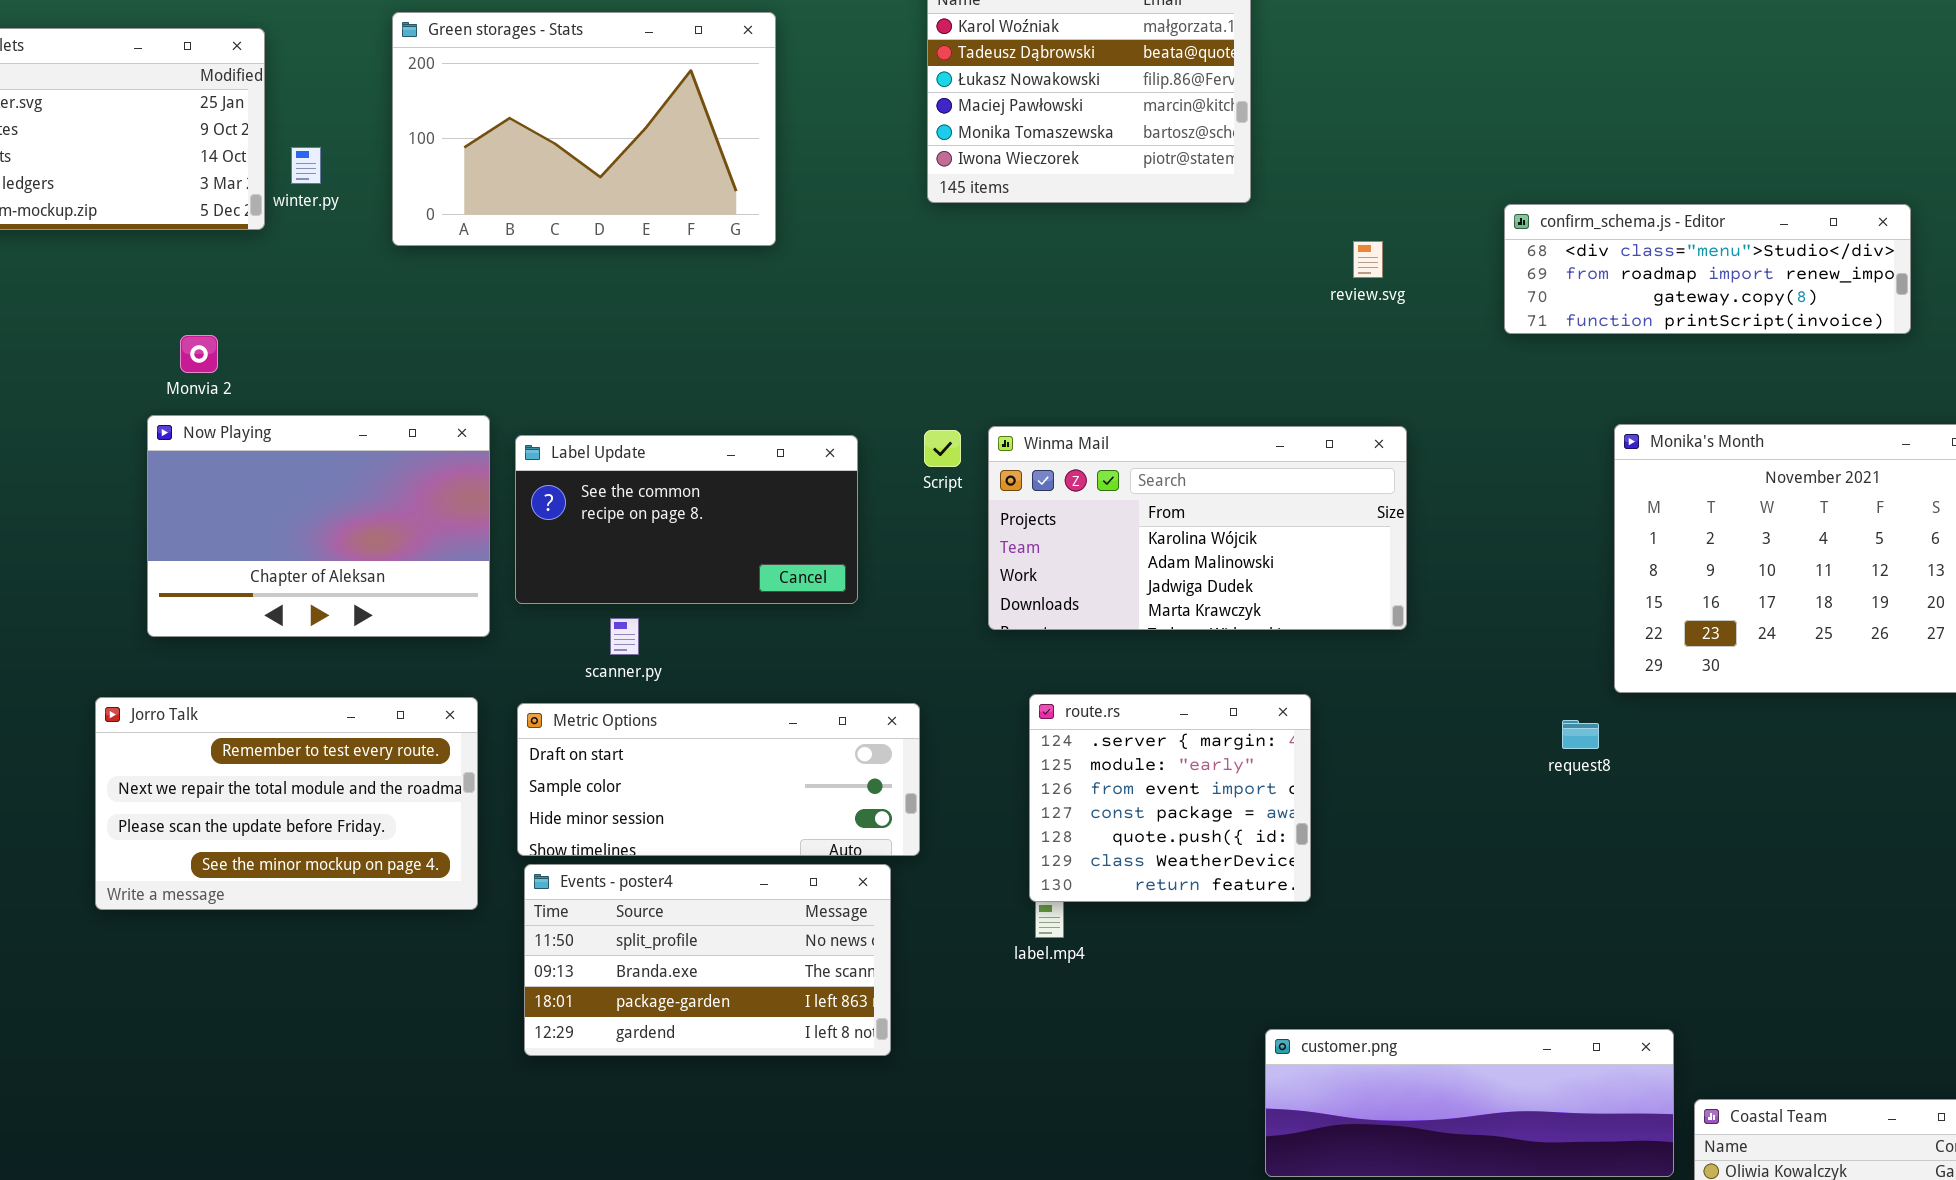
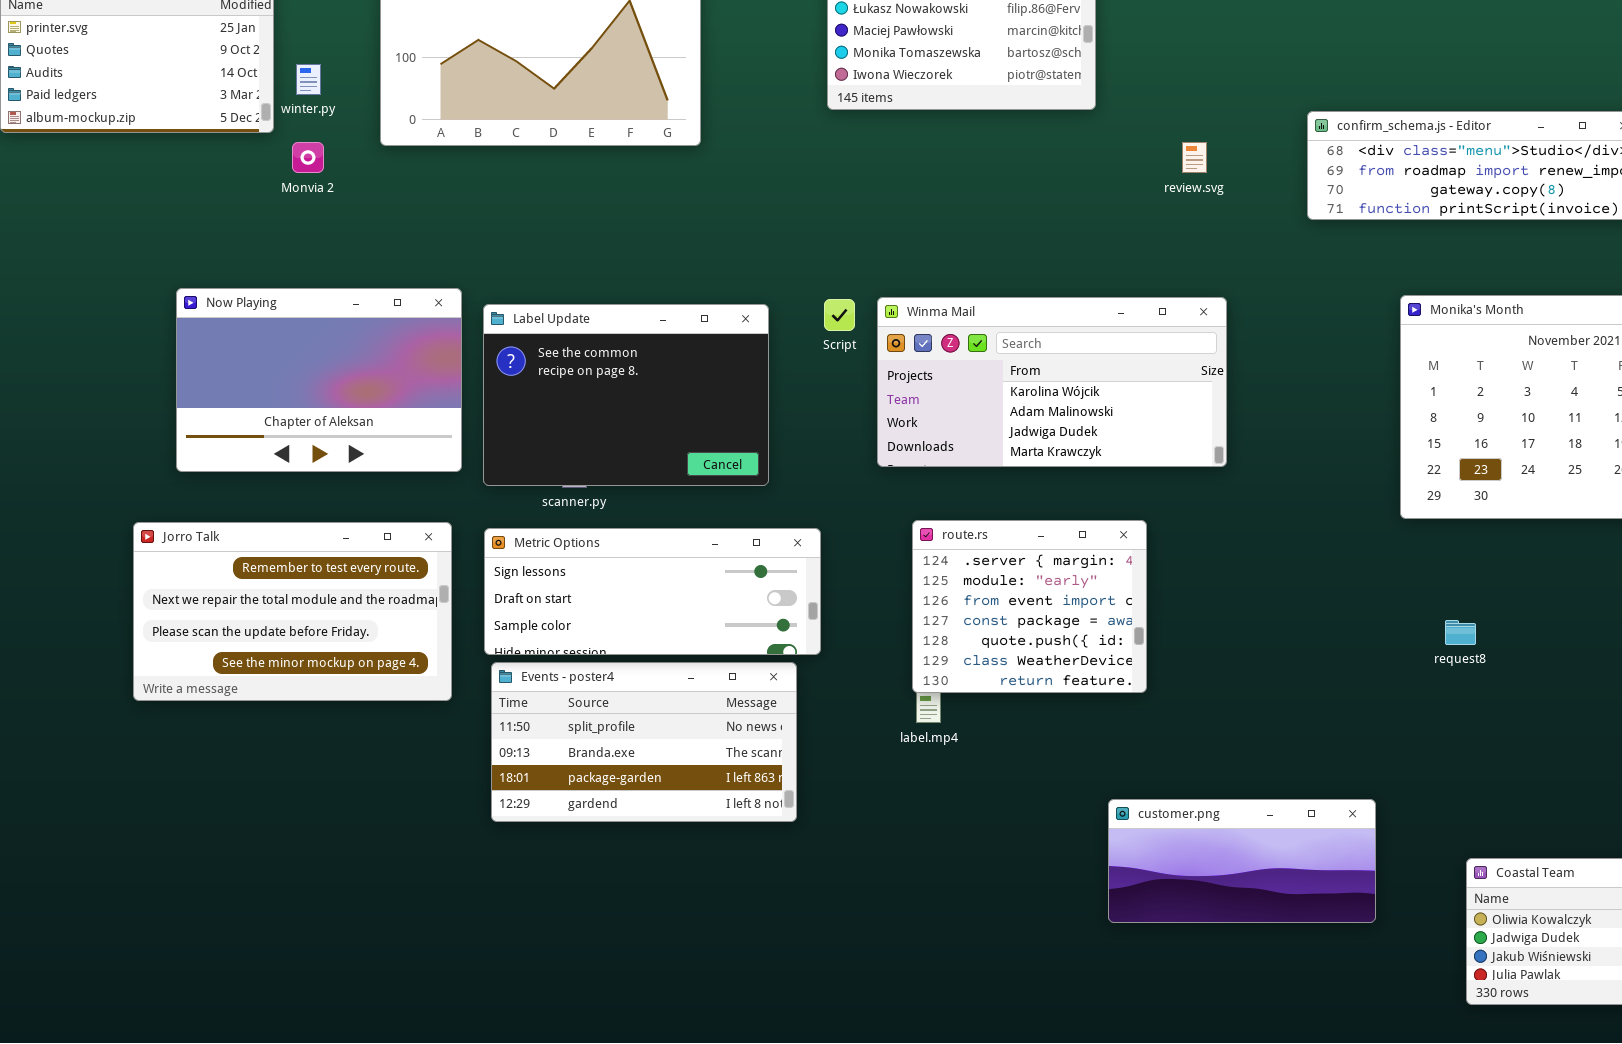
Monvia 2: [180,335,218,373] -> [292,142,324,173], moved
Label Update: [515,435,858,604] -> [483,304,769,486], resized
Metric Options: [517,703,920,856] -> [484,528,821,655], scrolled up 1 row
request8: [1562,720,1599,749] -> [1445,620,1476,645], moved
customer.png: [1265,1029,1674,1177] -> [1108,799,1376,923], resized

